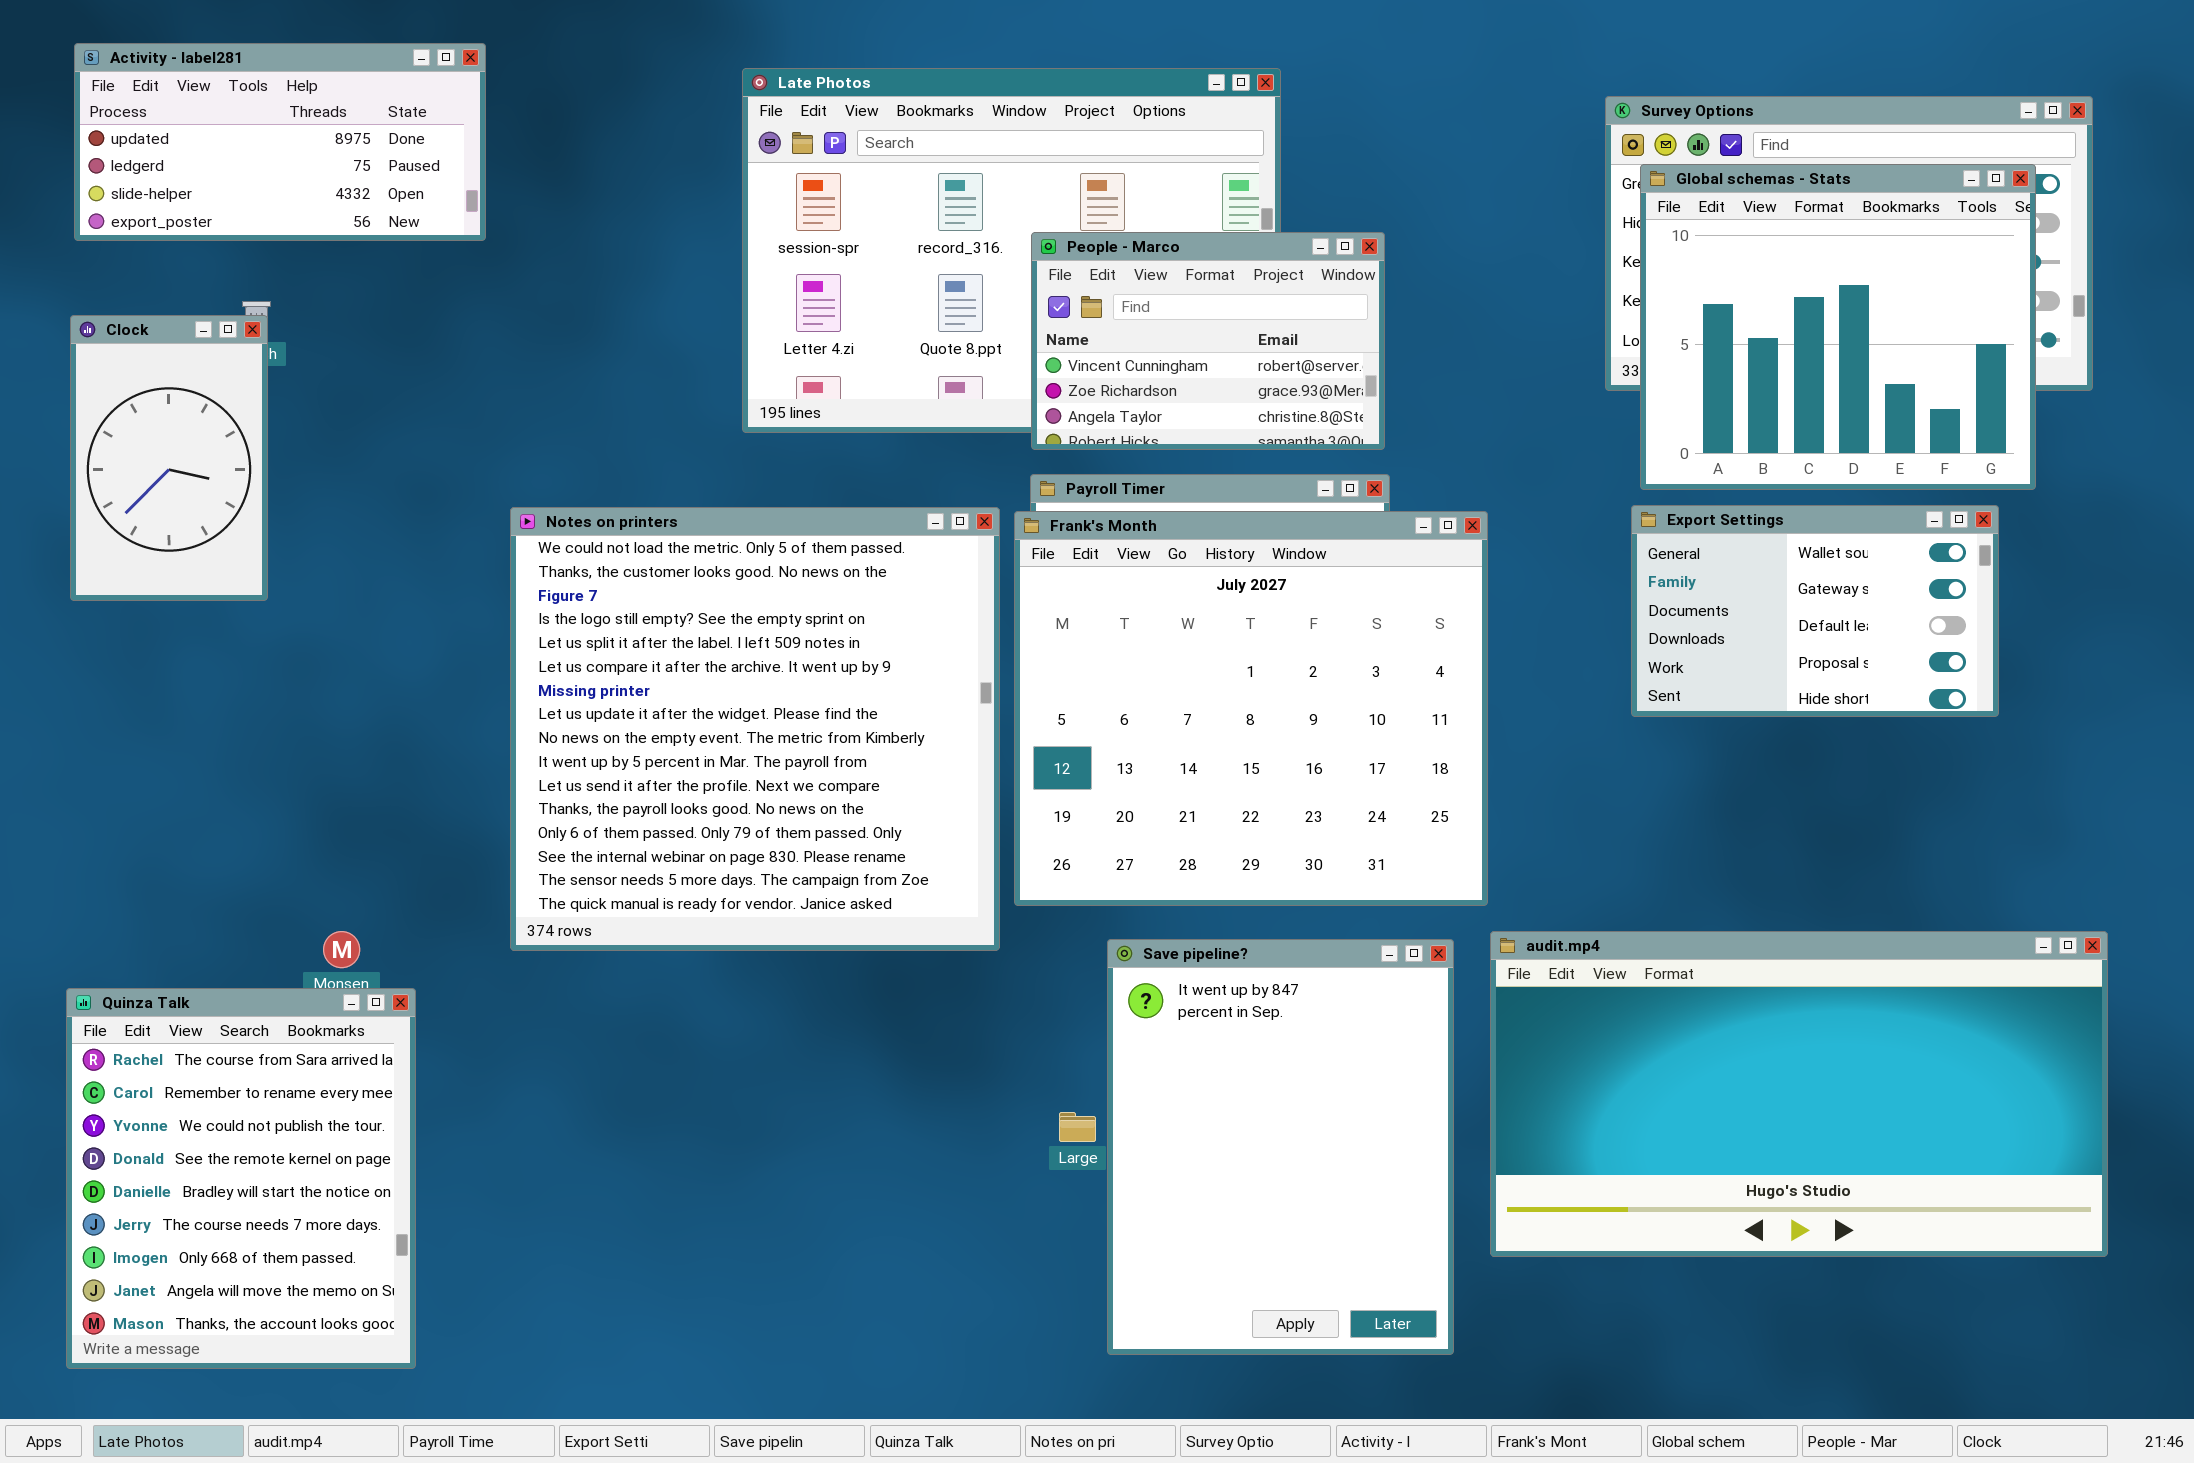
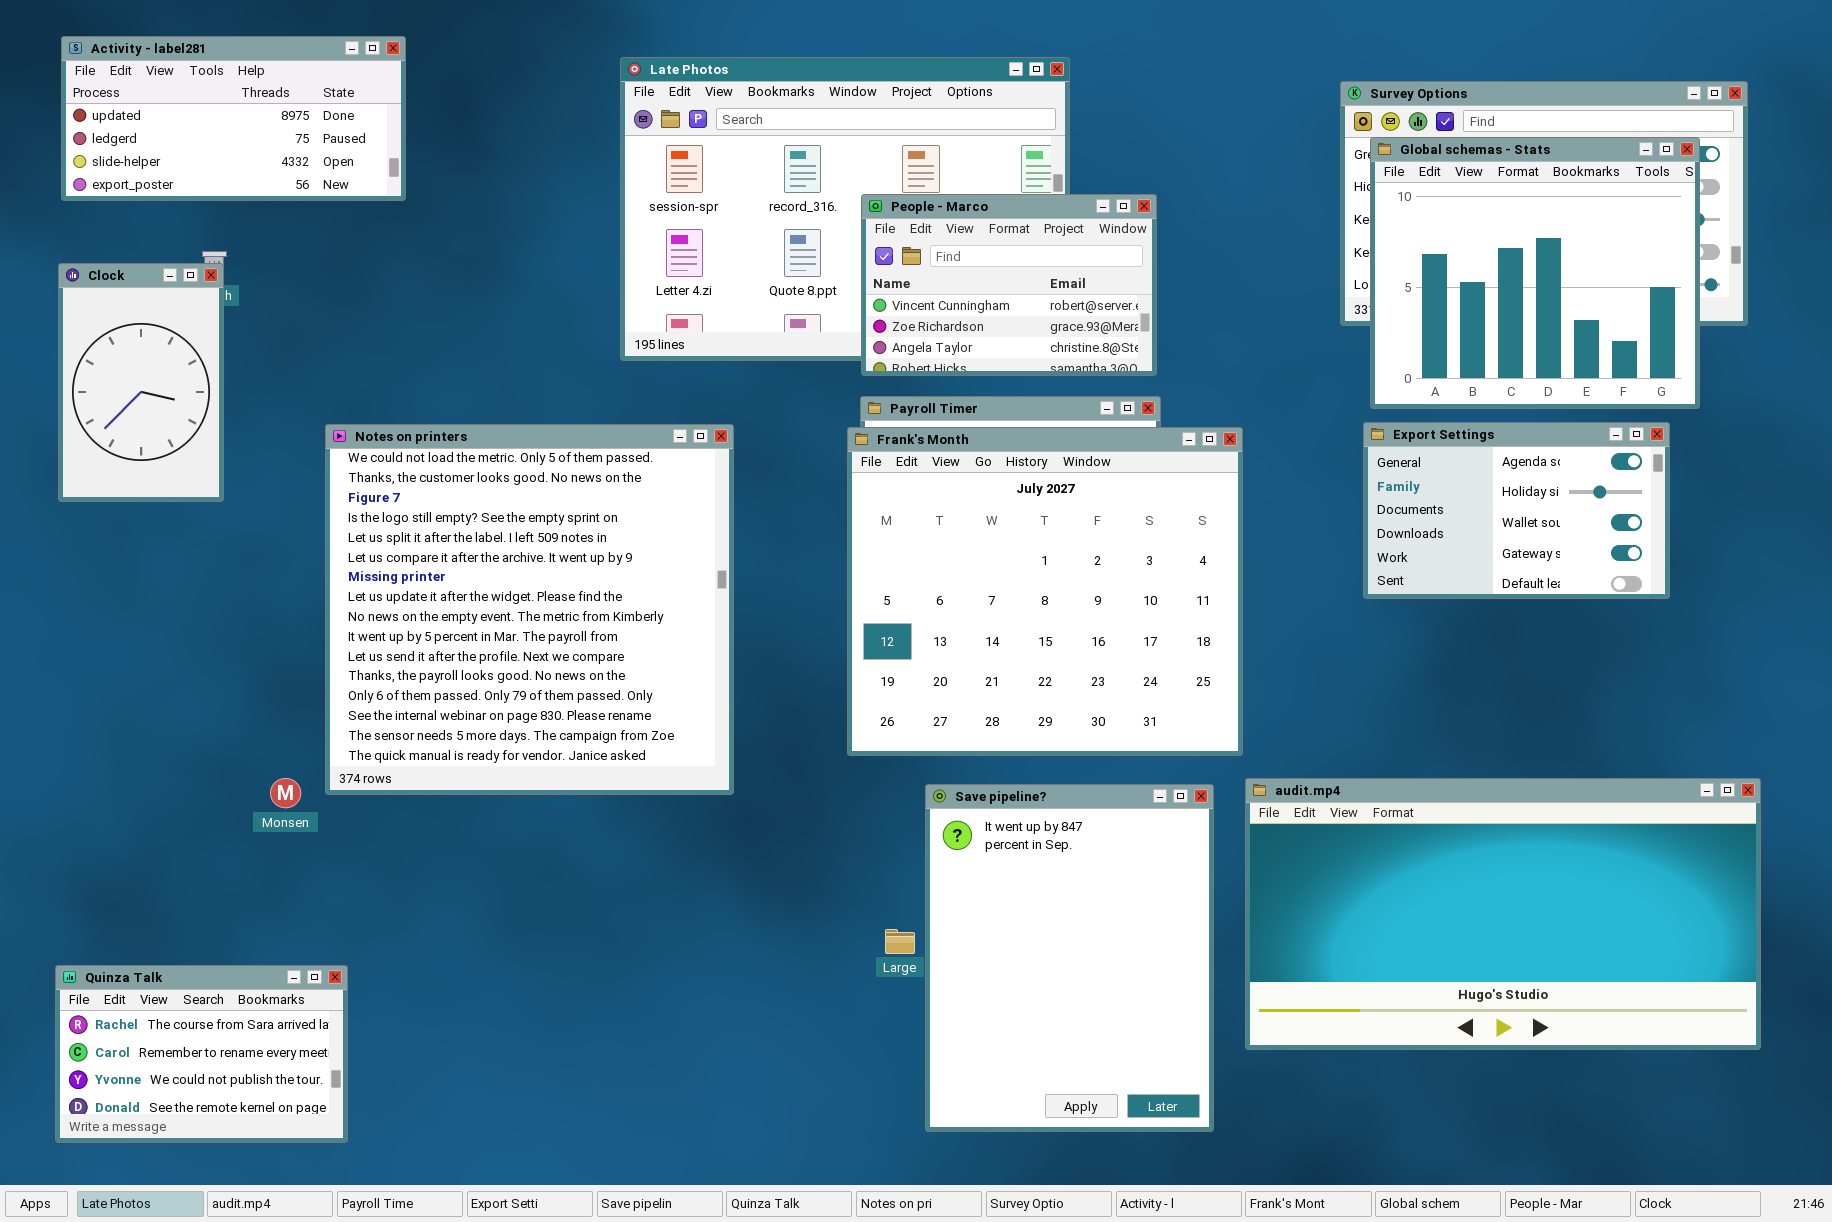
Export Settings: [1631,505,1999,717] -> [1363,422,1670,599], scrolled up 2 rows
Notes on printers: [510,507,1000,951] -> [325,424,734,795], moved
Quinza Talk: [66,988,416,1369] -> [55,965,348,1143], resized

